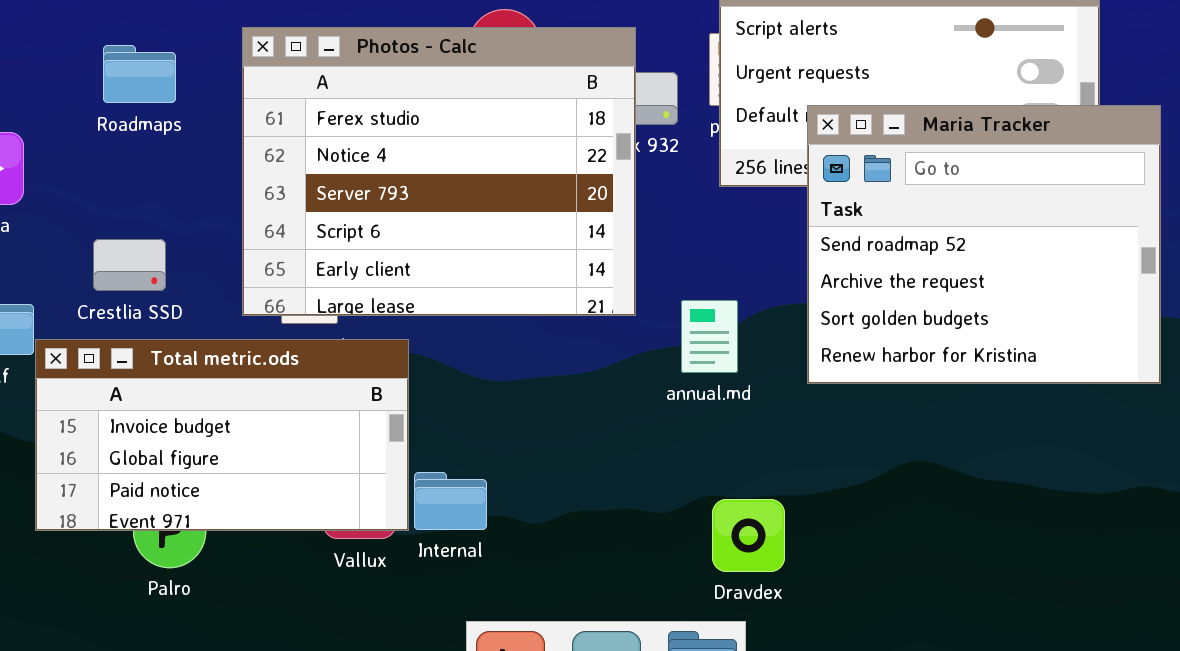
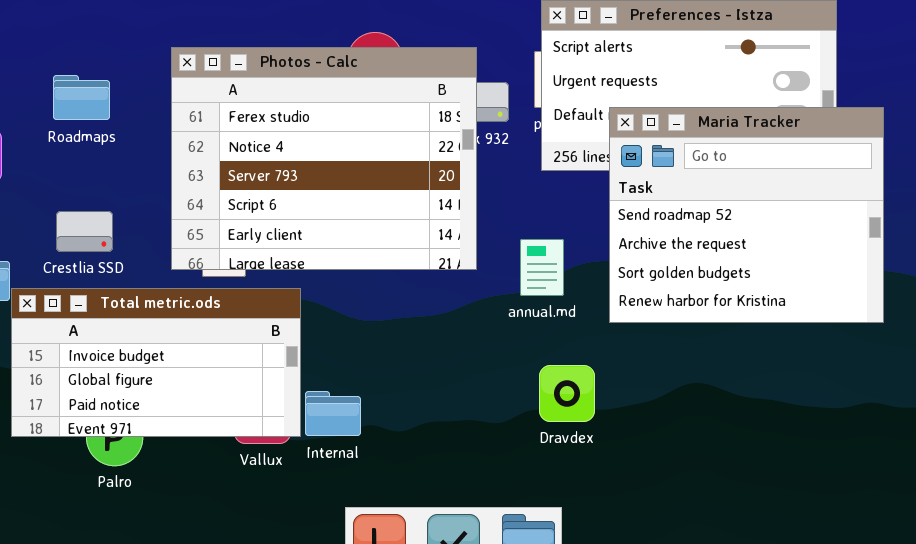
Roadmaps: [103,45,176,103] -> [53,75,110,120], moved
annual.md: [681,300,738,373] -> [520,239,564,296], moved
Dravdex: [712,499,785,572] -> [539,365,595,422], moved

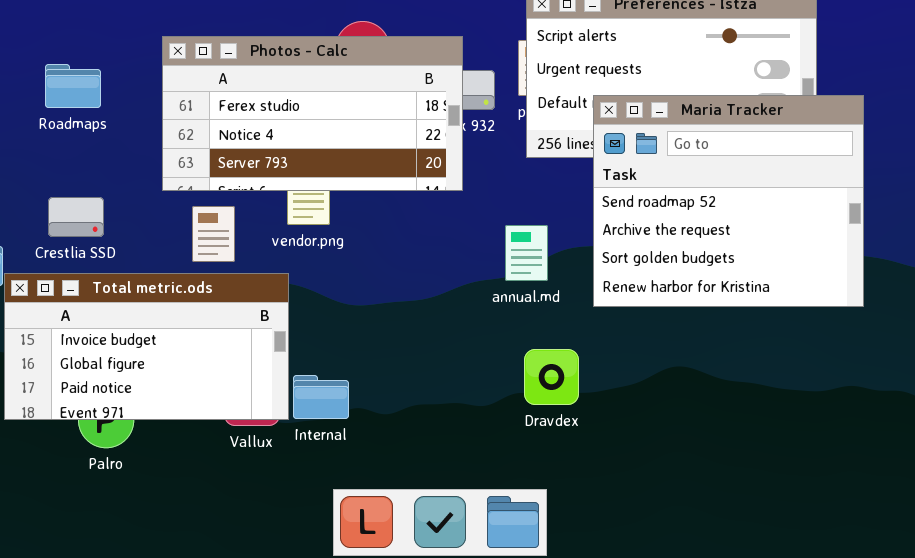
Photos - Calc: [171,47,477,270] -> [162,36,463,191], resized

